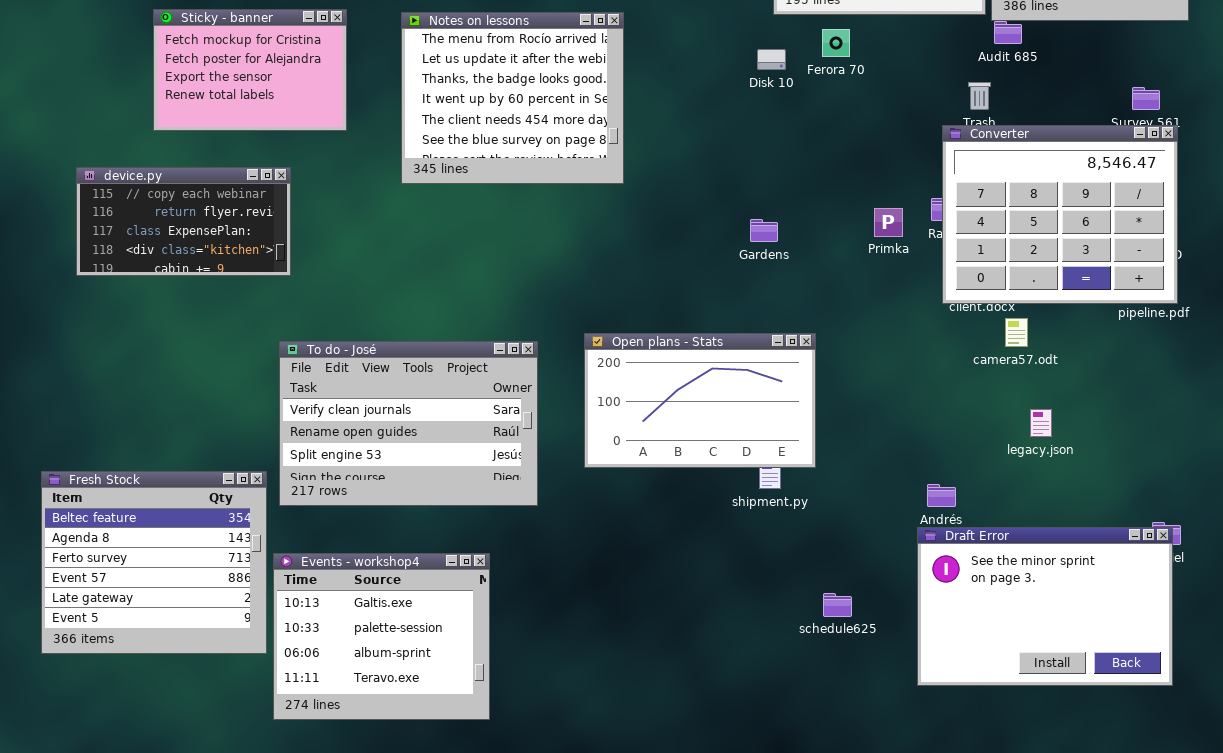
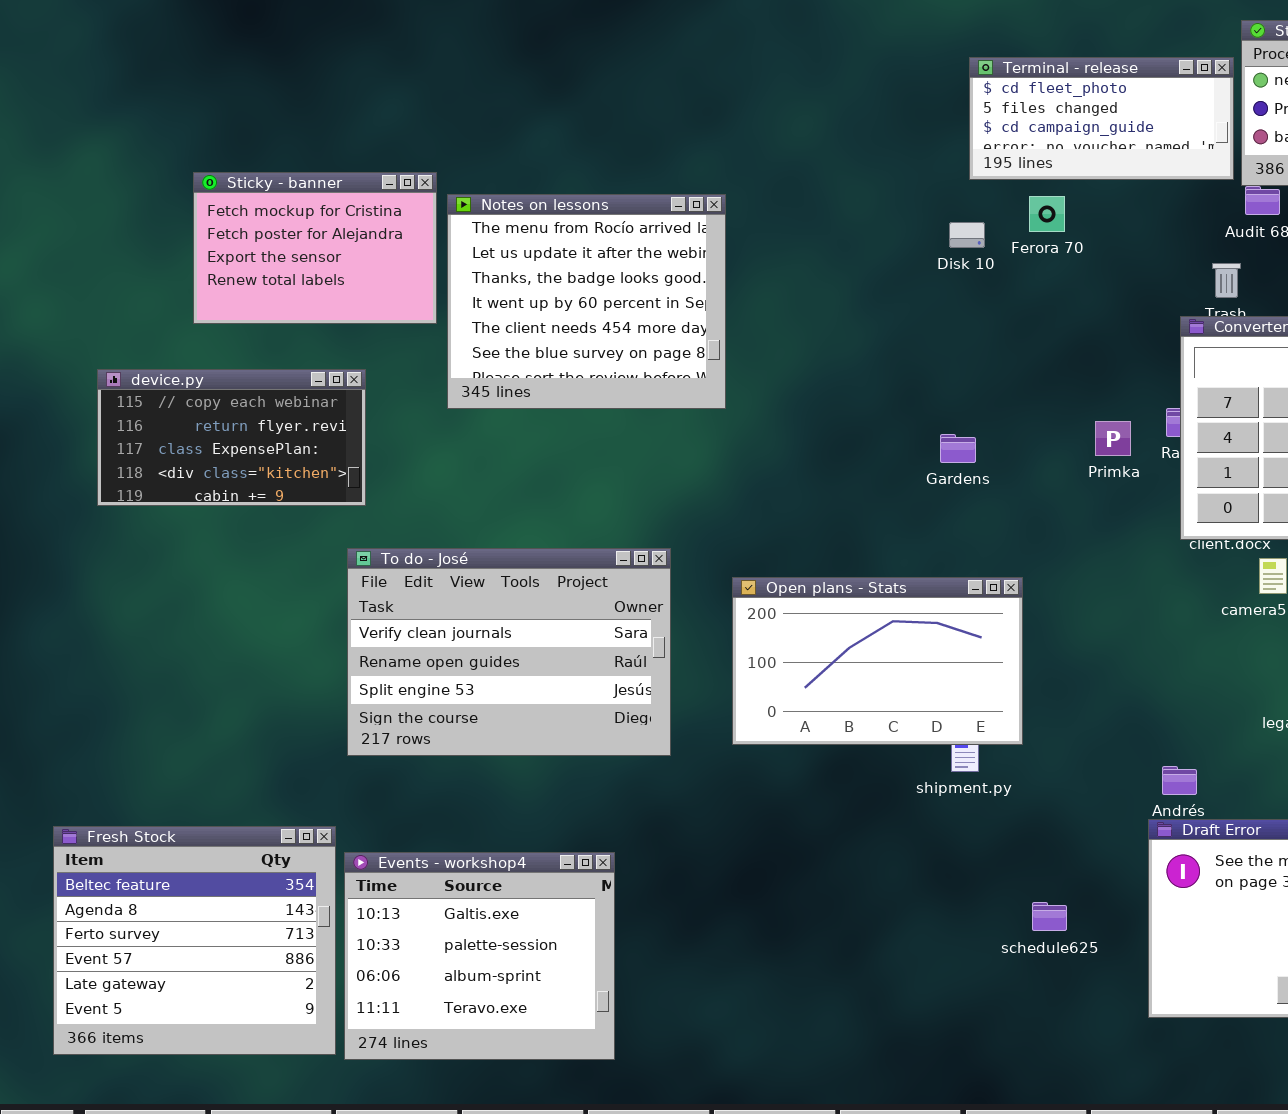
Notes on lessons: [401,12,624,184] -> [447,194,726,409], moved
To do - José: [279,341,538,506] -> [347,548,671,756], moved
Fresh Stock: [41,471,267,654] -> [53,826,336,1055], moved

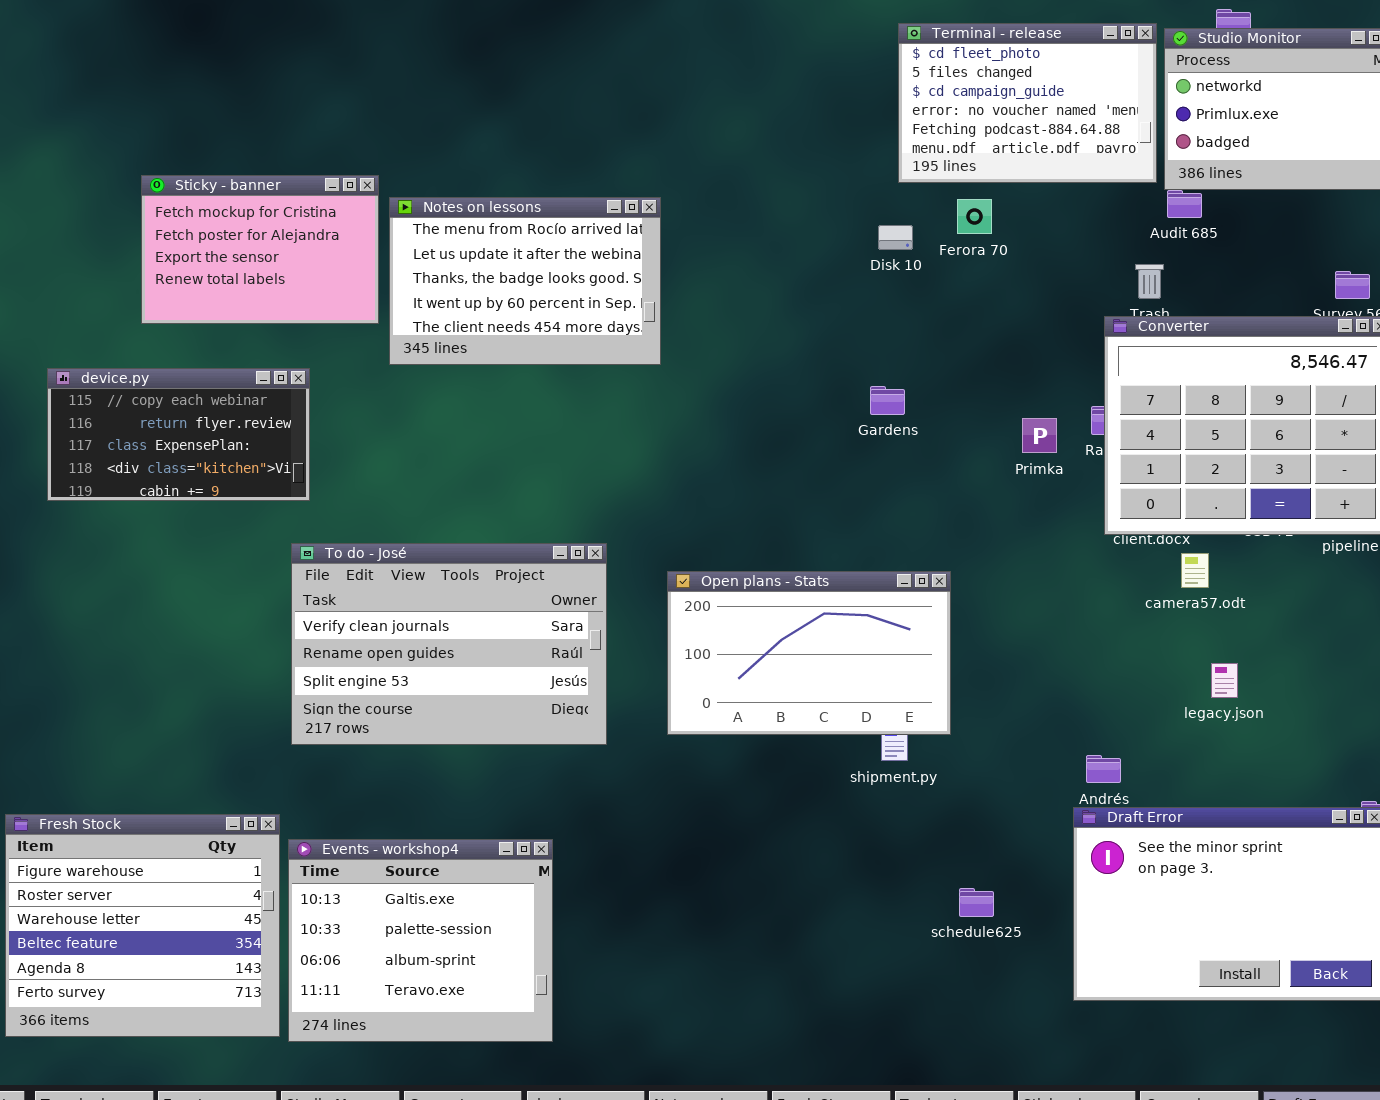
Terminal - release: [969,57,1234,180] -> [898,23,1157,183], resized
Notes on lessons: [447,194,726,409] -> [389,197,661,365], resized
Gardens: [940,434,976,463] -> [870,386,905,415], moved
Fresh Stock: [53,826,336,1055] -> [5,814,280,1037], scrolled up 3 rows

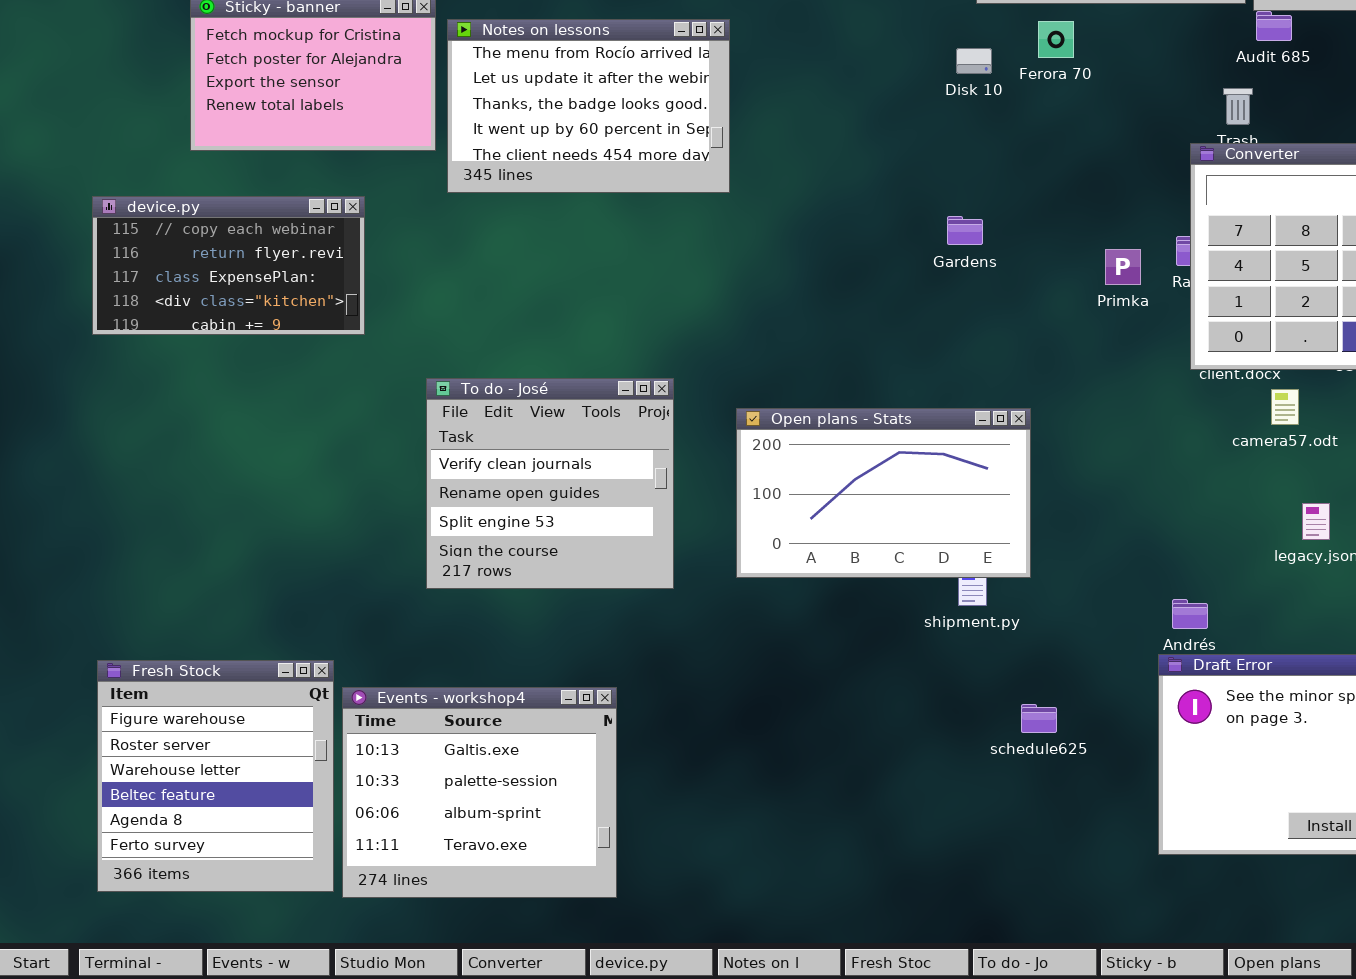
To do - José: [291,543,607,745] -> [426,378,674,589], resized
Fresh Stock: [5,814,280,1037] -> [97,660,334,892], resized
schedule625: [959,888,994,917] -> [1021,704,1057,733], moved

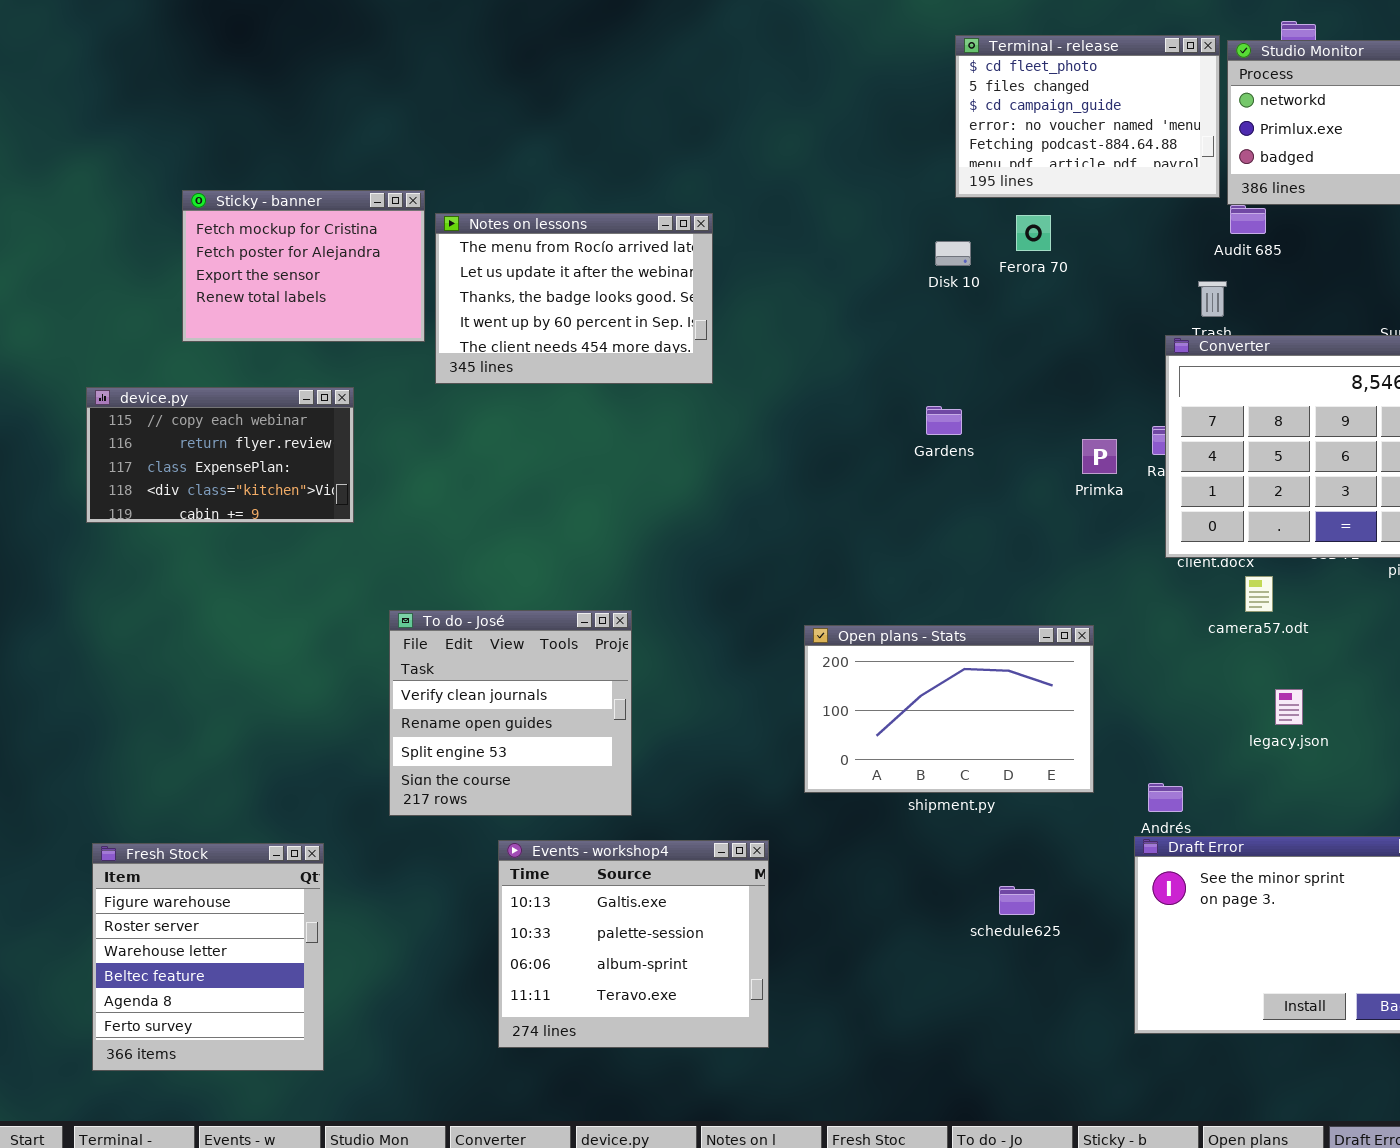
To do - José: [426,378,674,589] -> [389,610,632,816], moved
Open plans - Stats: [736,408,1031,578] -> [804,625,1094,793], moved
Events - workshop4: [342,687,617,898] -> [498,840,769,1048], moved

